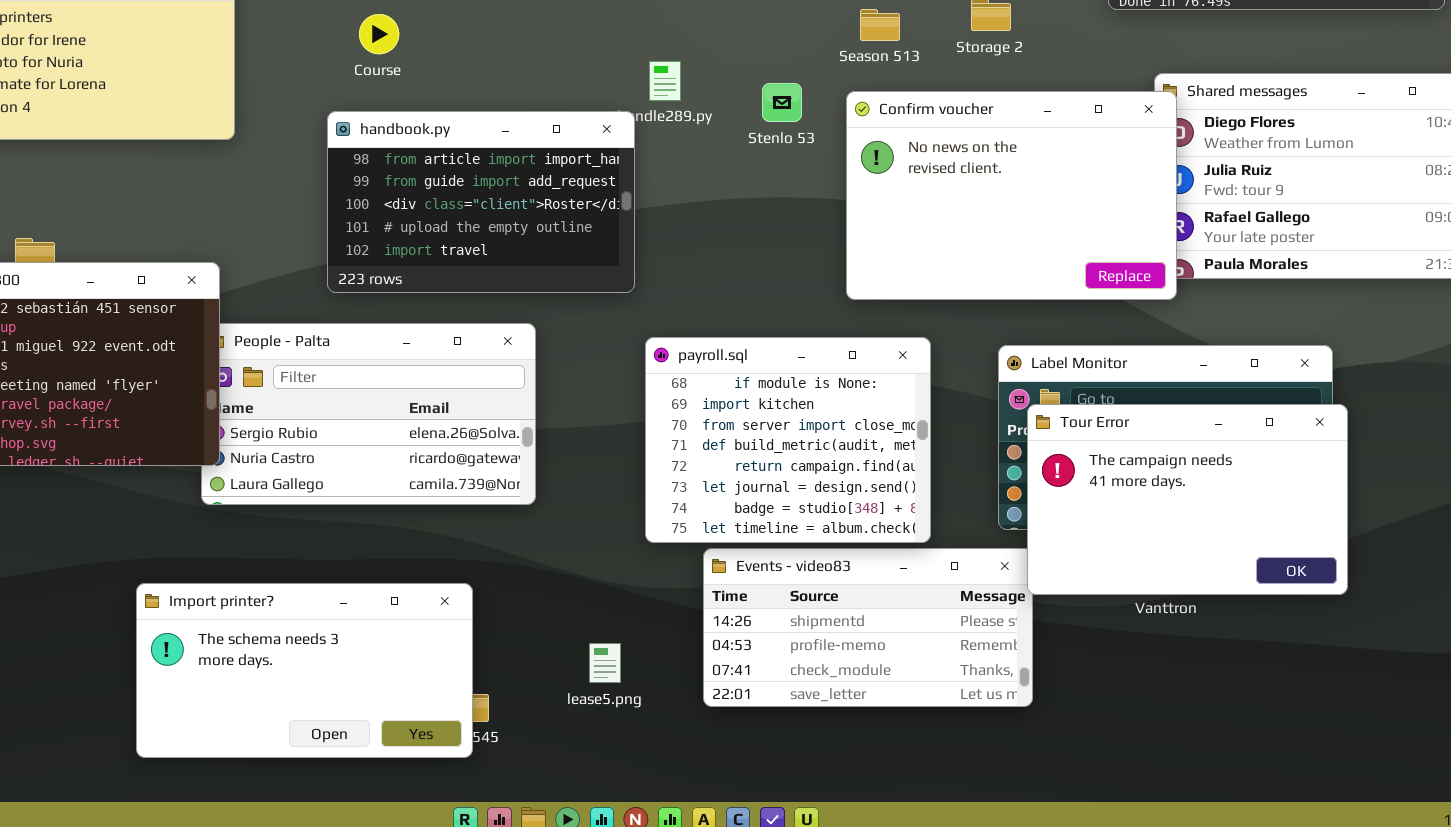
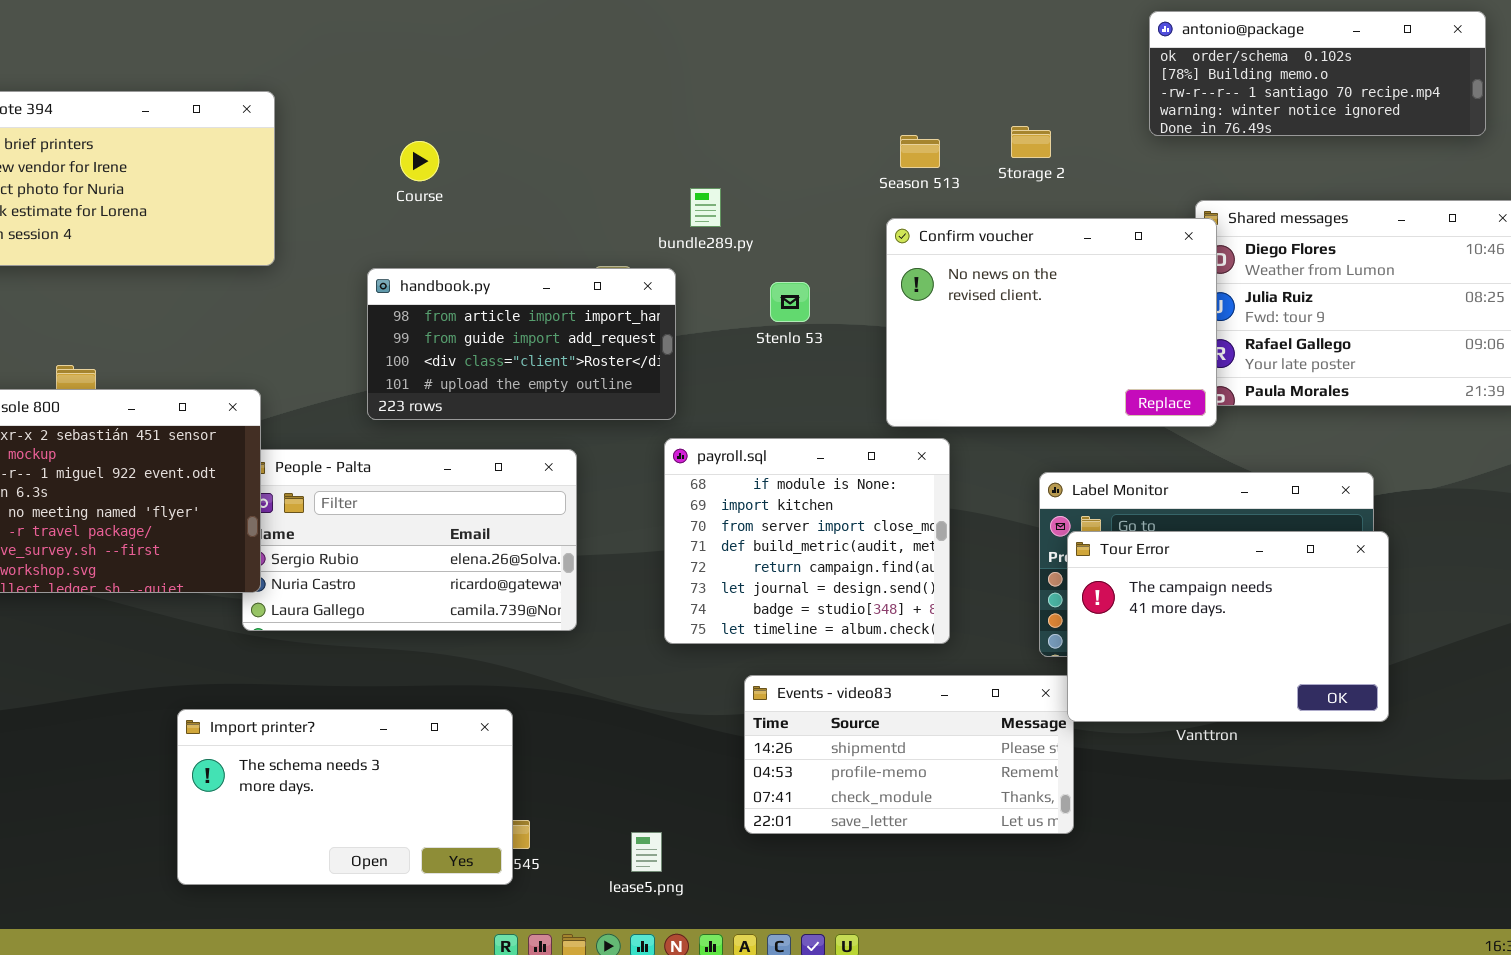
Stenlo 53: [762,83,802,122] -> [770,282,810,322], moved
handbook.py: [327,111,635,293] -> [367,268,676,420], resized
payroll.sql: [645,337,931,543] -> [664,438,950,644], moved
lease5.png: [589,643,621,683] -> [631,832,662,872], moved

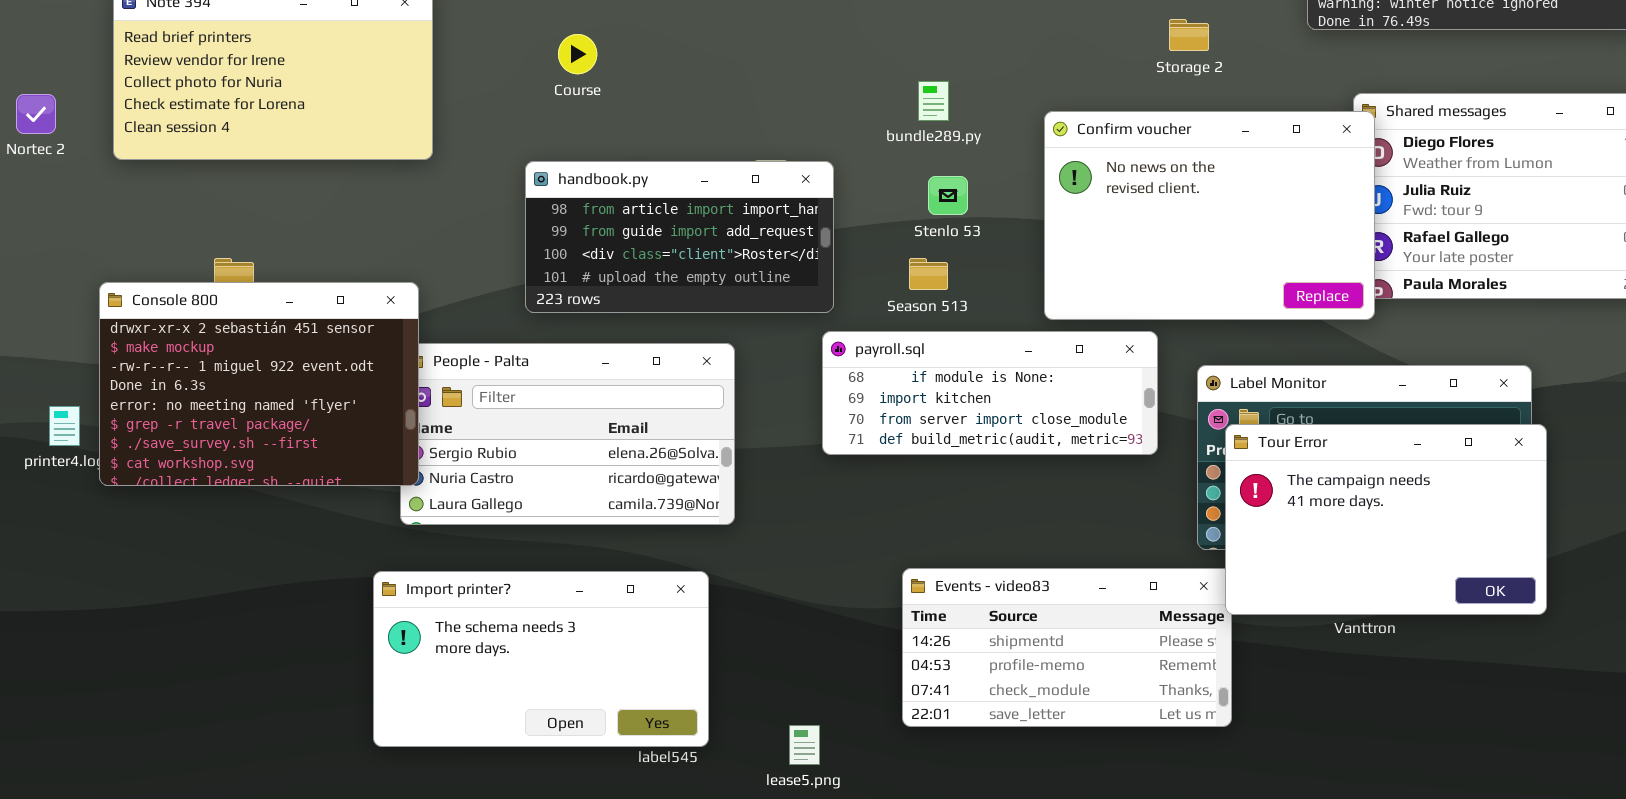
Season 513: [900,135,940,168] -> [909,258,948,290], moved
bundle289.py: [690,188,721,227] -> [918,81,949,121], moved
payroll.sql: [664,438,950,644] -> [822,331,1158,455], resized
Import printer?: [177,709,513,885] -> [373,571,709,747], moved

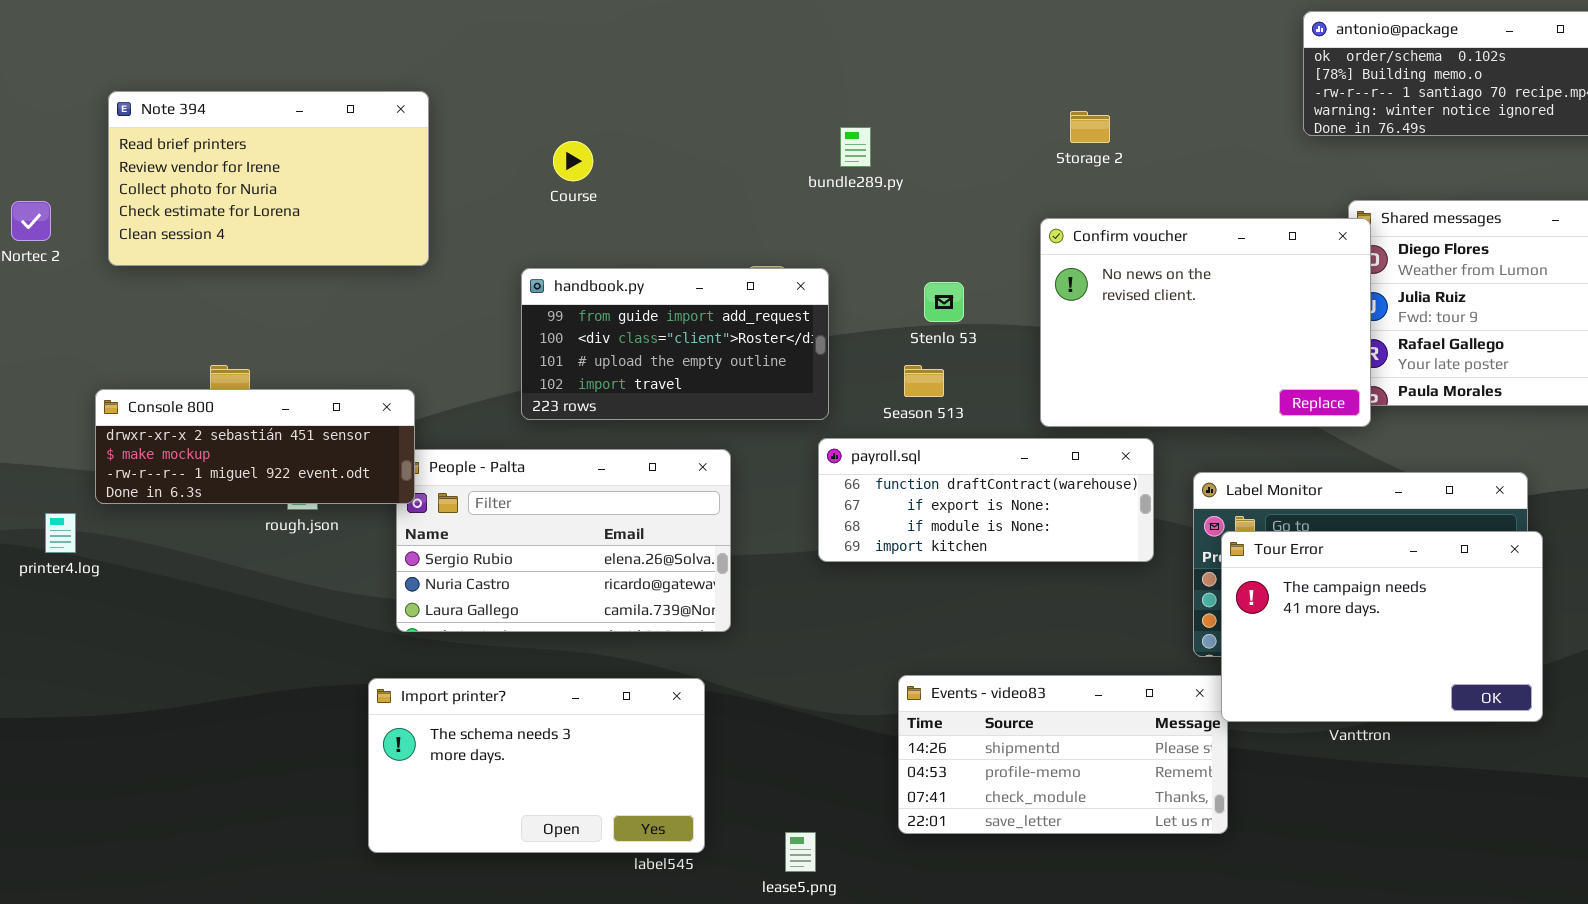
Storage 2: [1169,19,1209,51] -> [1070,111,1110,143], moved
bundle289.py: [918,81,949,121] -> [840,127,871,167], moved
handbook.py: [525,161,834,313] -> [521,268,829,420], scrolled down 1 row
Console 800: [99,282,419,486] -> [95,389,415,504], resized
payroll.sql: [822,331,1158,455] -> [818,438,1154,562], scrolled up 2 rows

